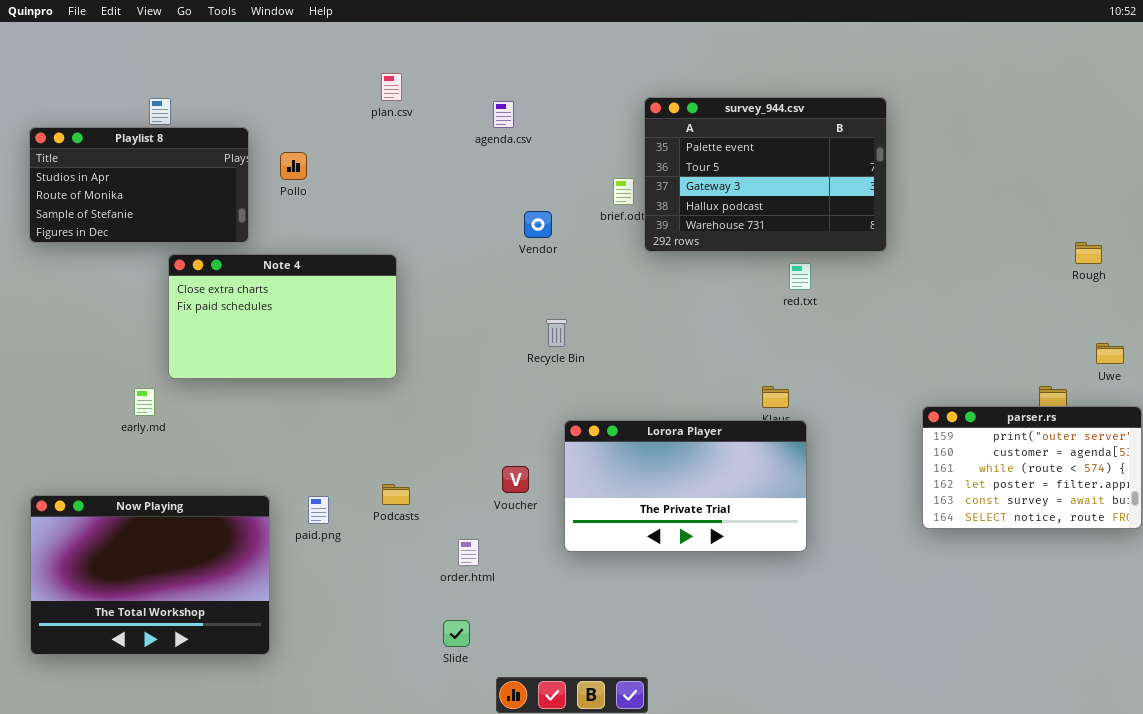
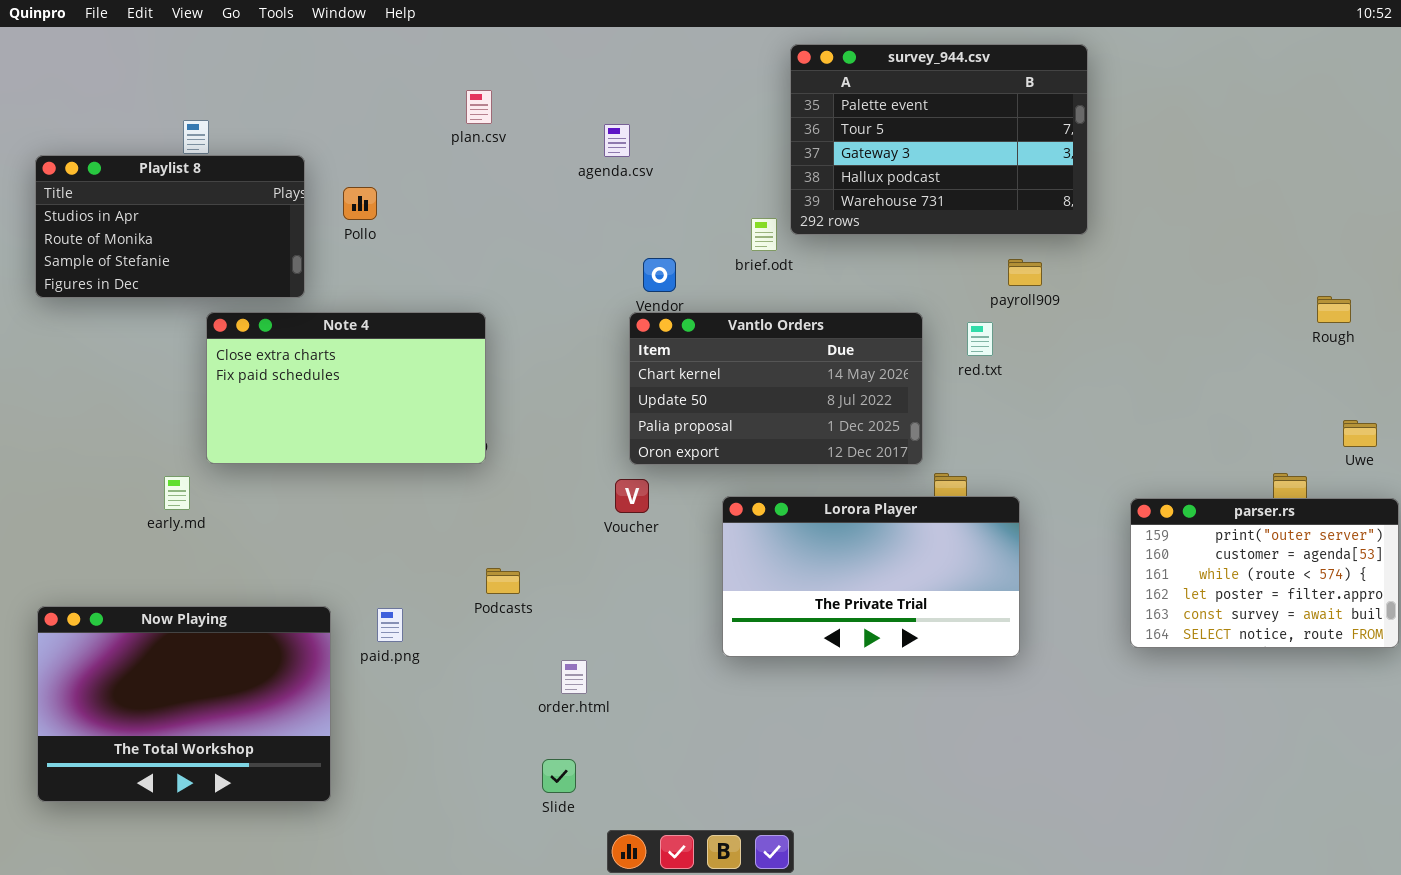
survey_944.csv: [644,97,887,252] -> [790,44,1088,235], moved
Vantlo Orders: none -> [629,312,923,465], opened
Lorora Player: [564,420,807,552] -> [722,496,1020,657], moved
Voucher: [502,466,529,493] -> [615,479,649,513], moved
Podcasts: [382,484,410,505] -> [486,568,520,594], moved

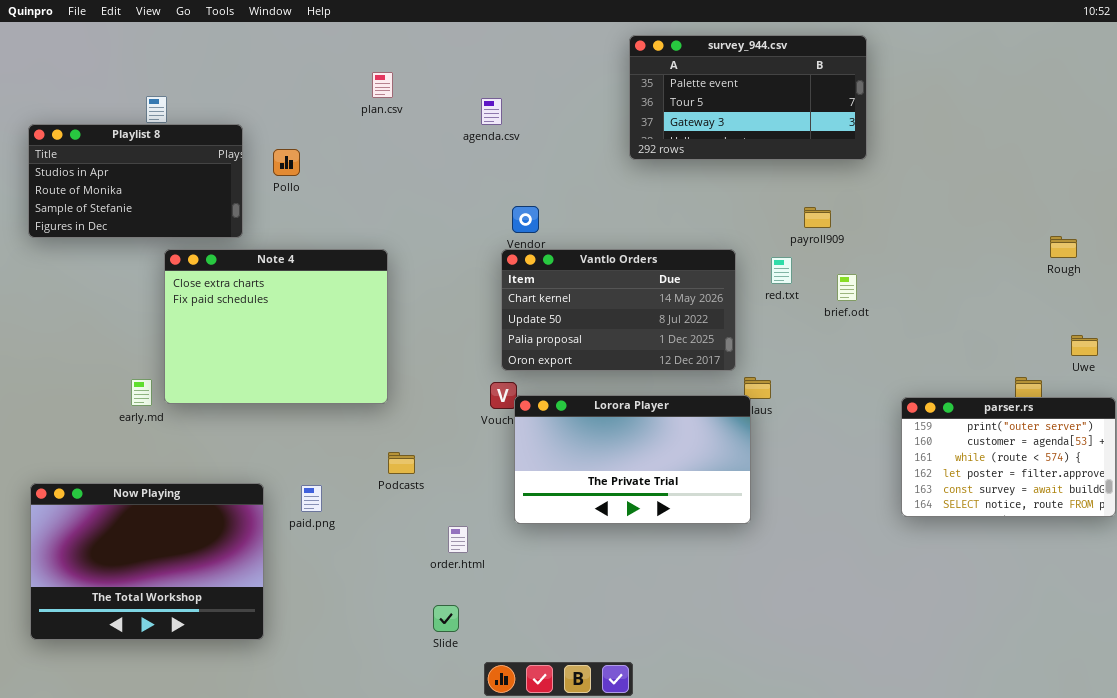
survey_944.csv: [790,44,1088,235] -> [629,35,867,160], resized
brief.odt: [751,218,777,251] -> [837,274,857,301], moved
Note 4: [206,312,486,464] -> [164,249,388,404], resized
Lorora Player: [722,496,1020,657] -> [514,395,751,524], moved

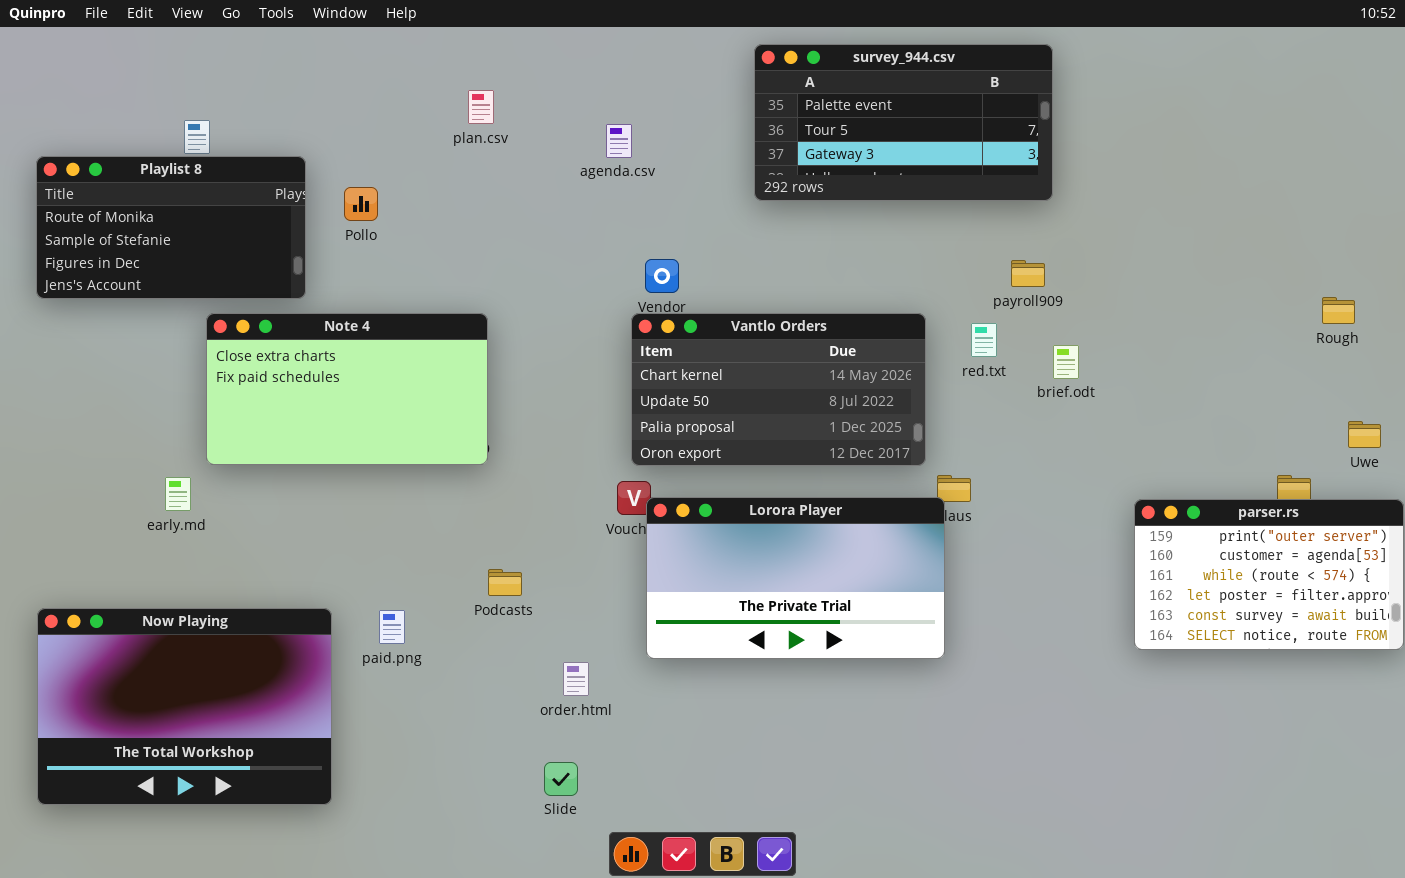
survey_944.csv: [629,35,867,160] -> [754,44,1053,201], moved
Playlist 8: [28,124,243,238] -> [36,156,306,299], scrolled down 1 row
Note 4: [164,249,388,404] -> [206,313,488,465], resized

